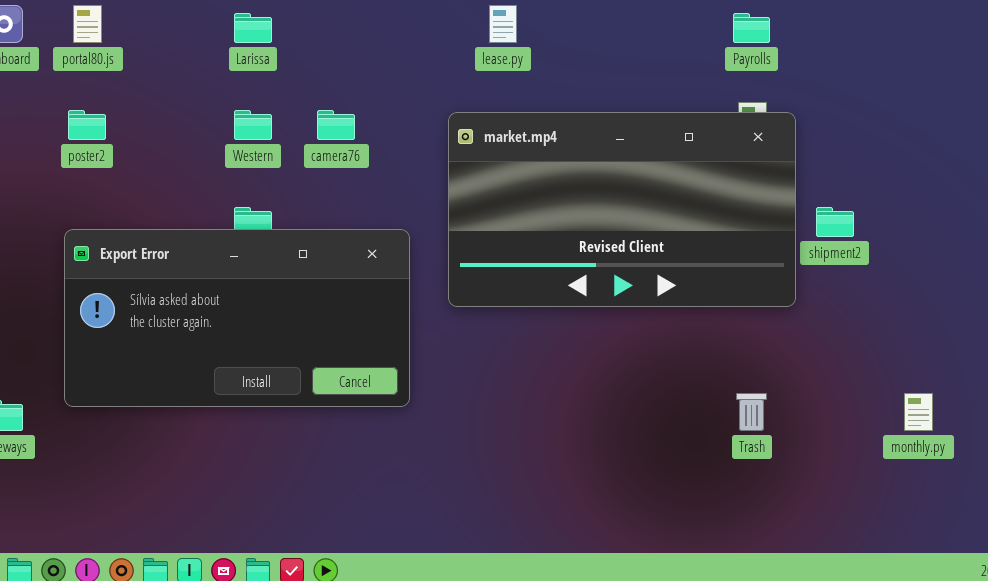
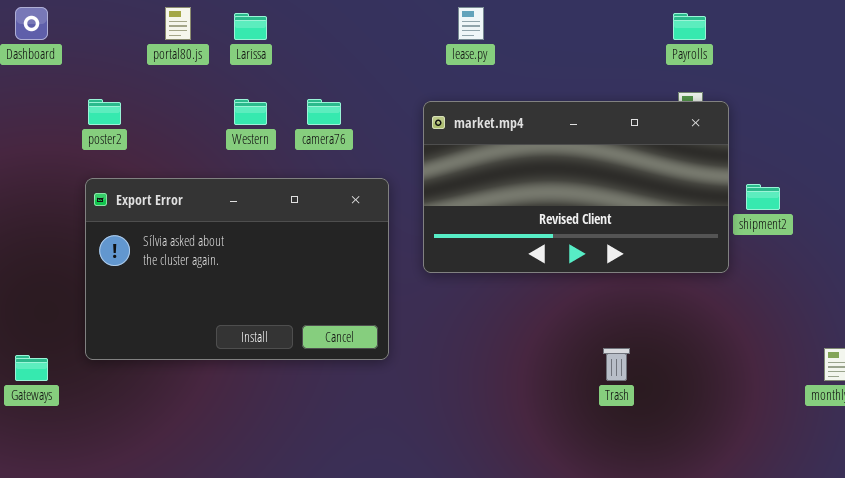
portal80.js: [73,5,102,43] -> [165,7,191,40], moved
Export Error: [64,229,410,407] -> [85,178,389,360], resized
Trash: [736,393,767,431] -> [603,348,630,381], moved

